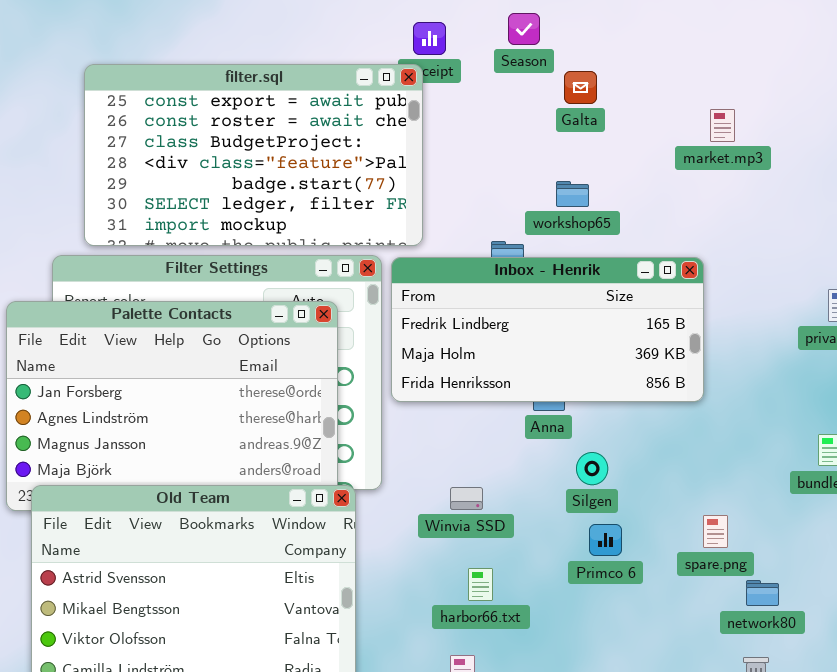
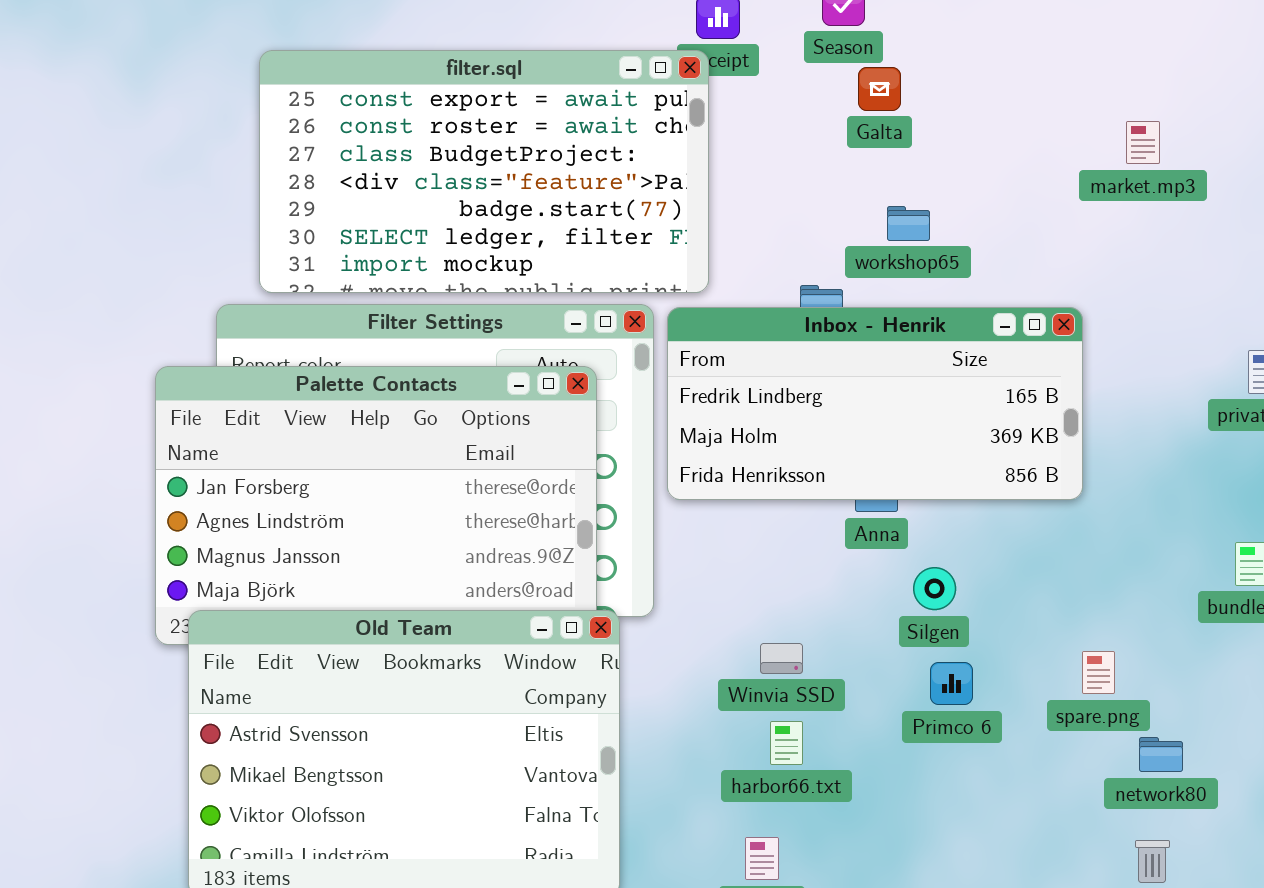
Galta: [564,71,597,104] -> [858,67,901,111], moved
market.mp3: [710,109,735,142] -> [1126,121,1160,164], moved
Winvia SSD: [450,487,483,510] -> [760,643,803,674], moved

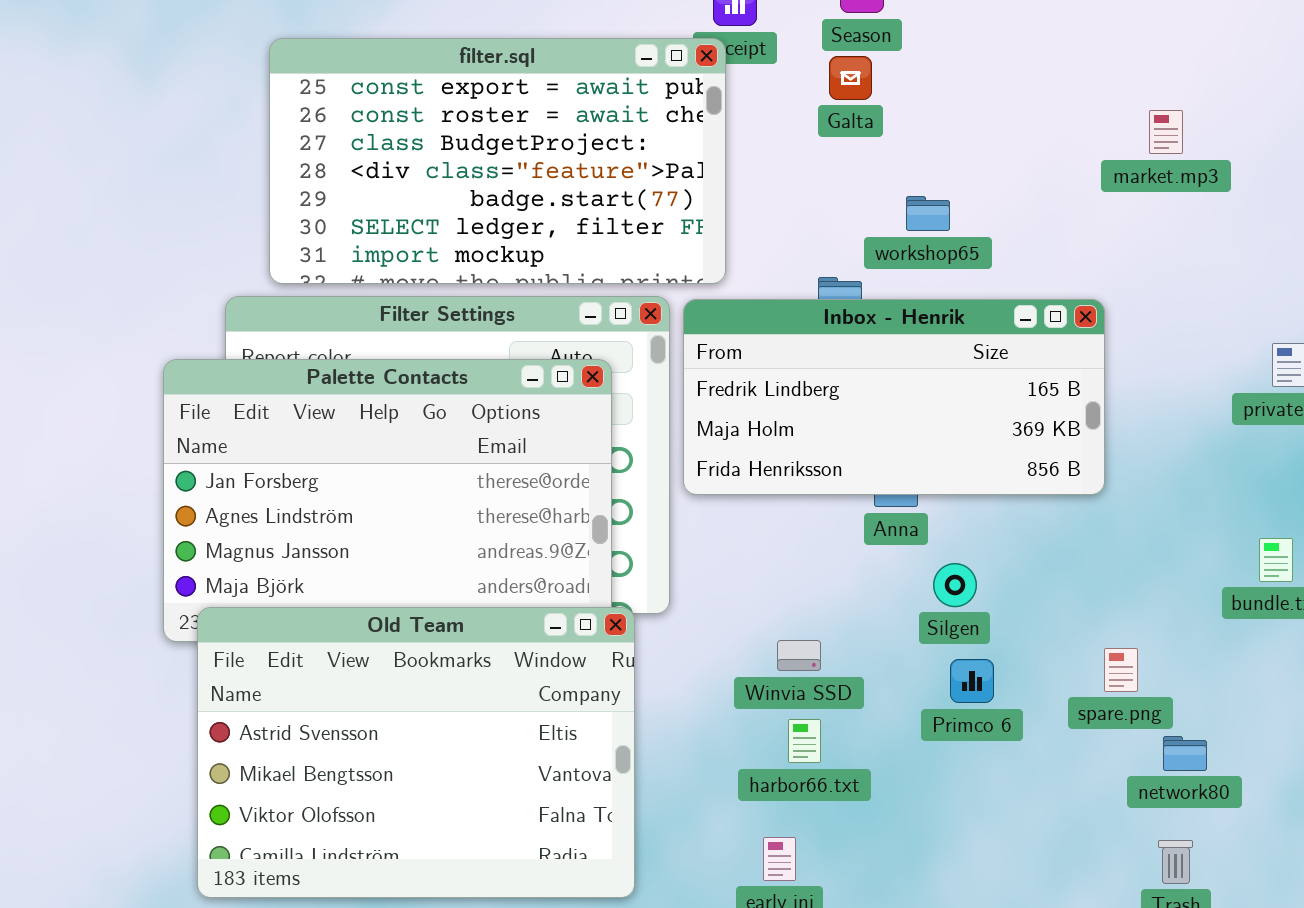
Galta: [858,67,901,111] -> [829,56,872,100], moved

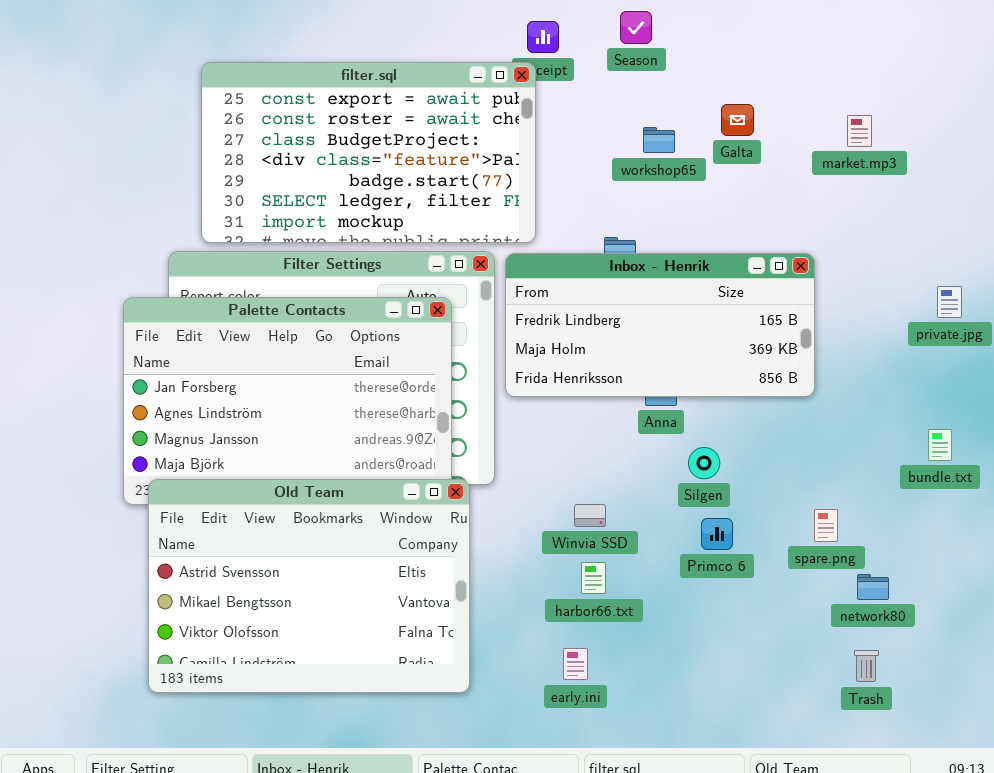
Galta: [829,56,872,100] -> [721,104,754,136], moved
workshop65: [906,196,950,231] -> [643,127,675,153], moved

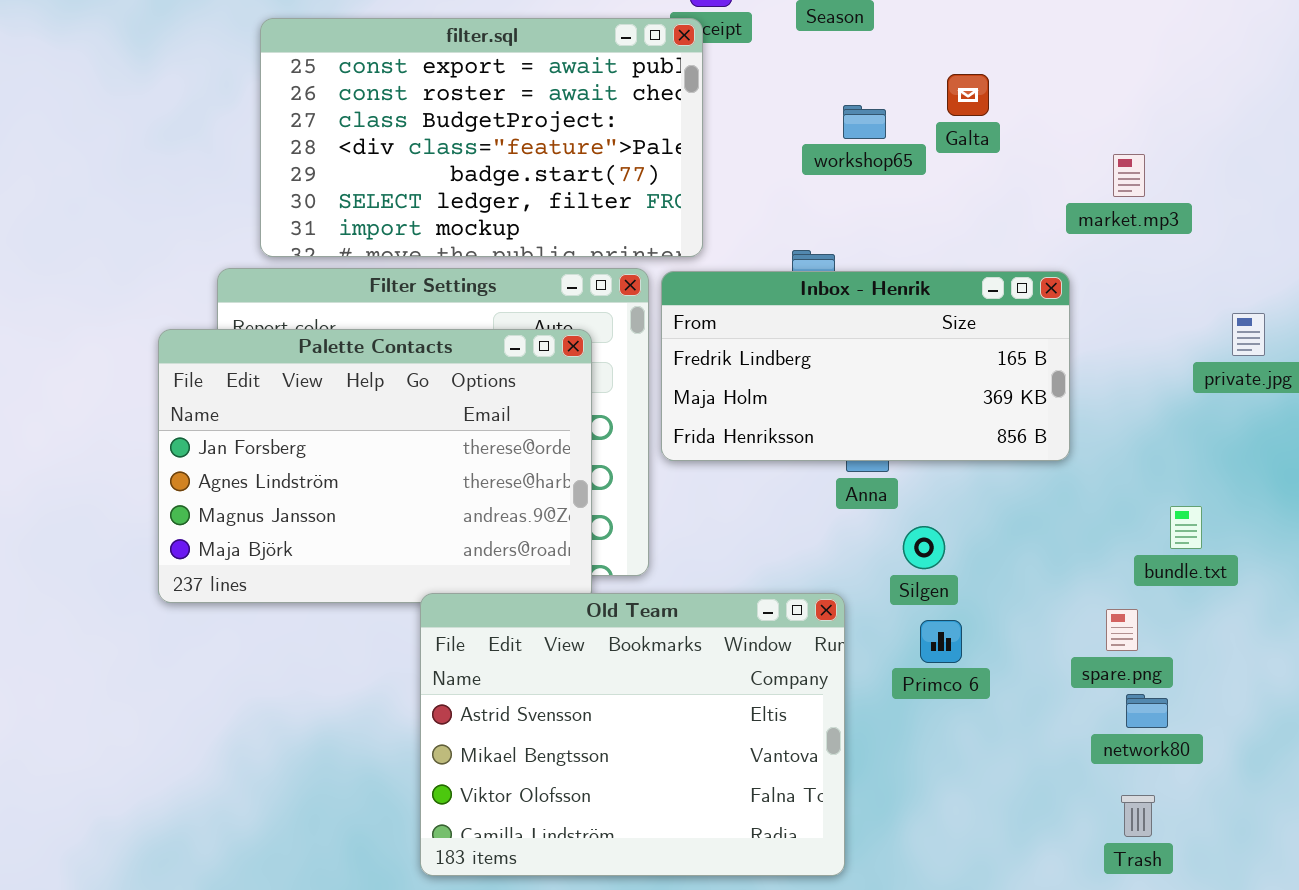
market.mp3: [847,115,872,147] -> [1113,154,1145,197], moved
bundle.txt: [928,429,952,461] -> [1170,506,1202,549], moved
Old Team: [148,479,470,693] -> [420,593,845,876], moved
spare.png: [814,509,838,542] -> [1106,609,1138,651], moved

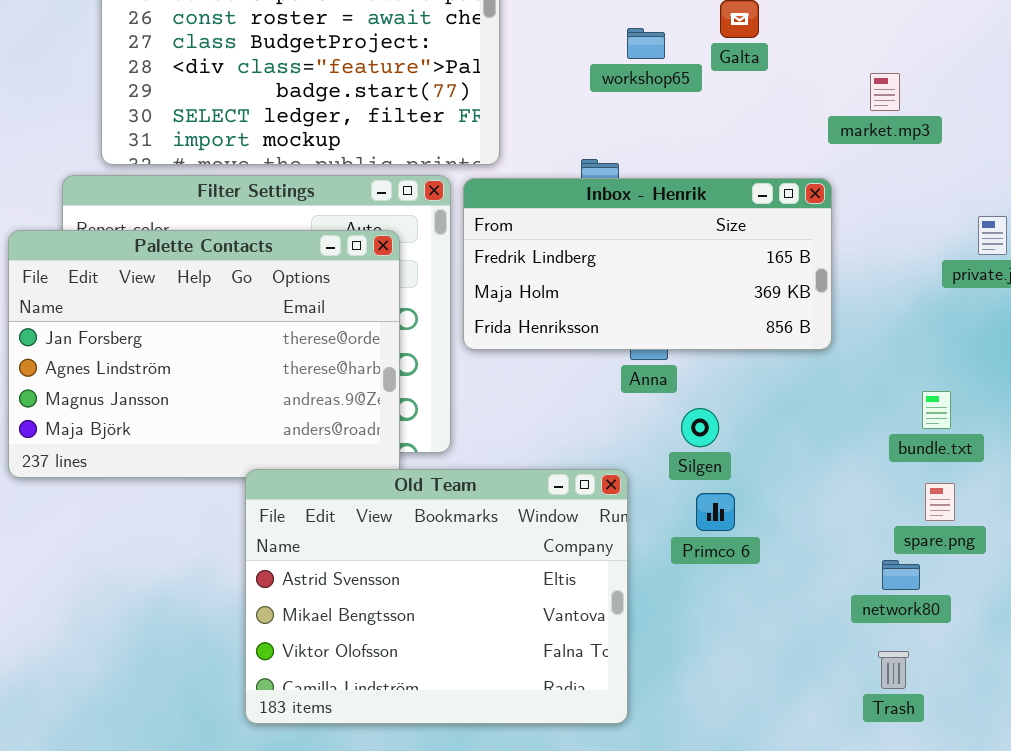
spare.png: [1106,609,1138,651] -> [925,483,955,521], moved

